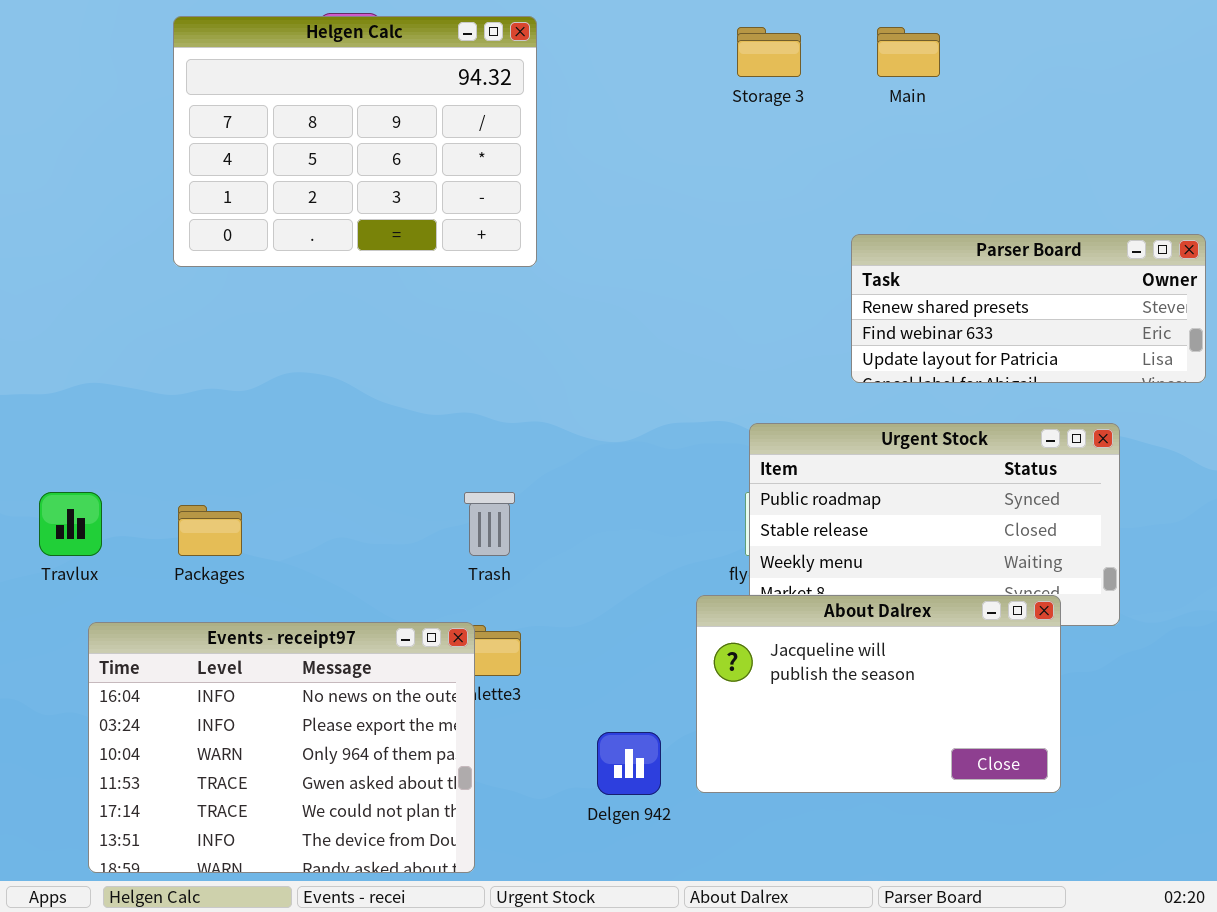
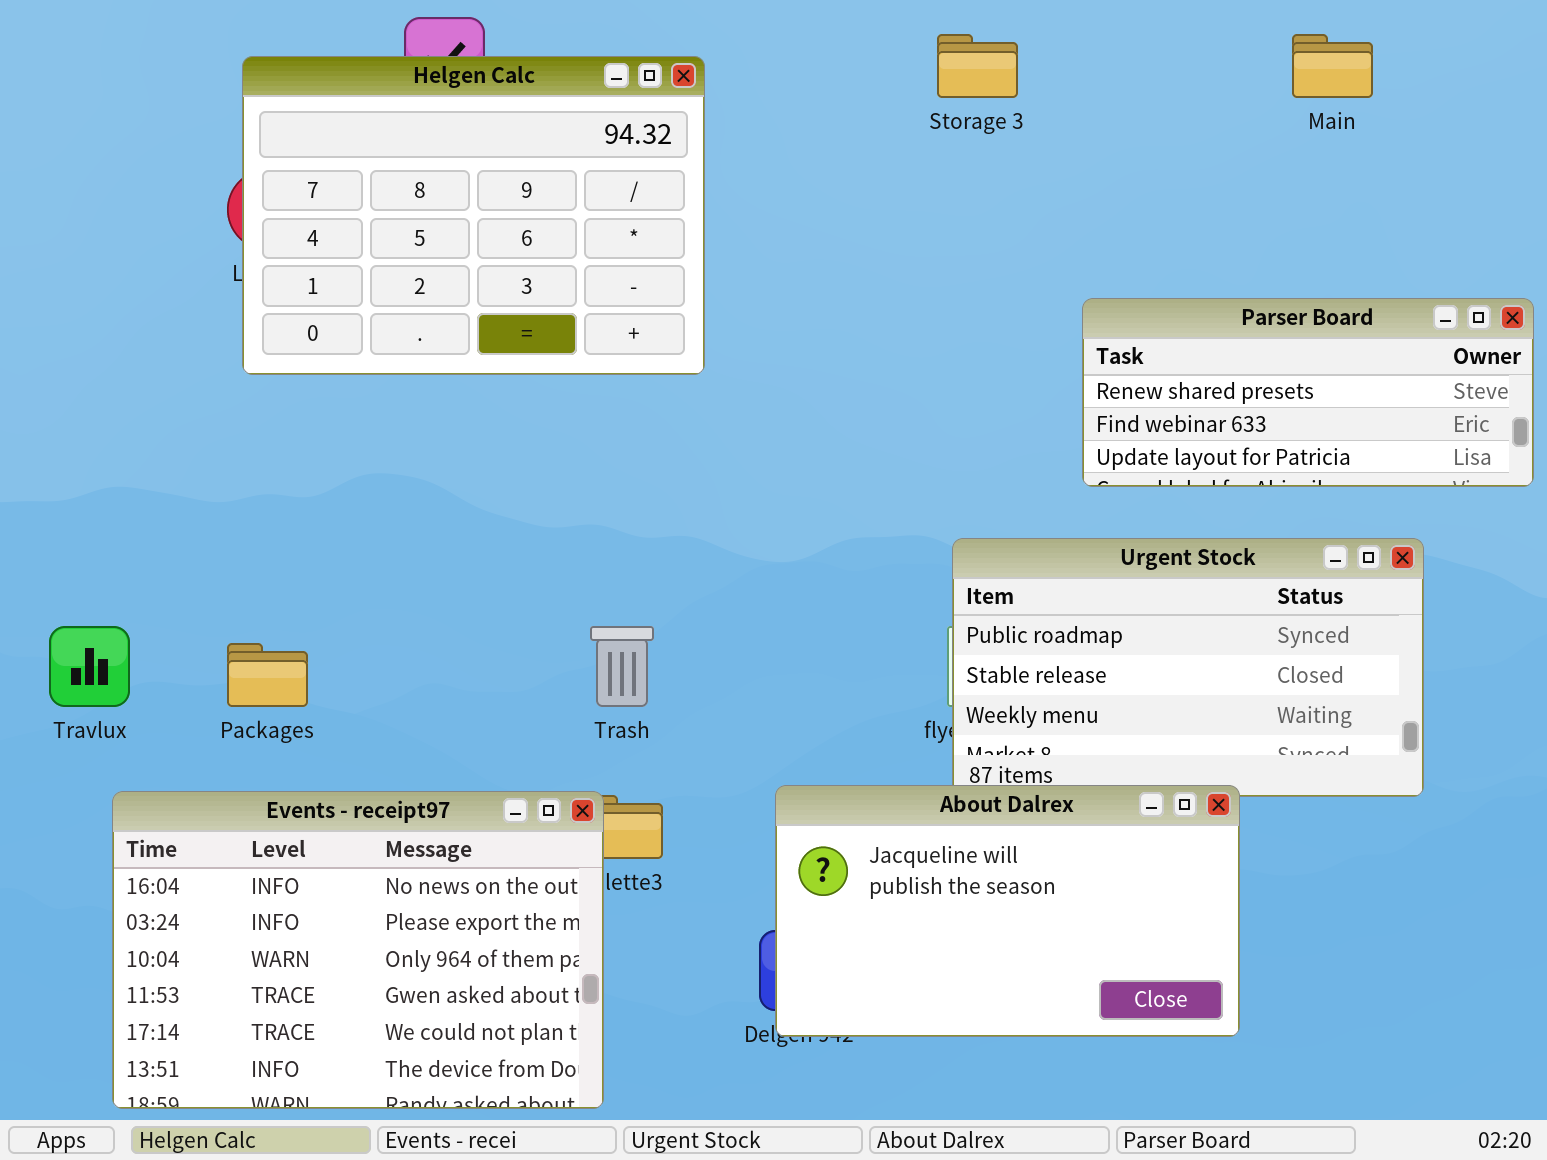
Helgen Calc: [173,16,537,267] -> [242,56,705,375], moved
Main: [877,27,940,77] -> [1292,34,1373,98], moved
About Dalrex: [696,595,1061,793] -> [775,785,1240,1037], moved

